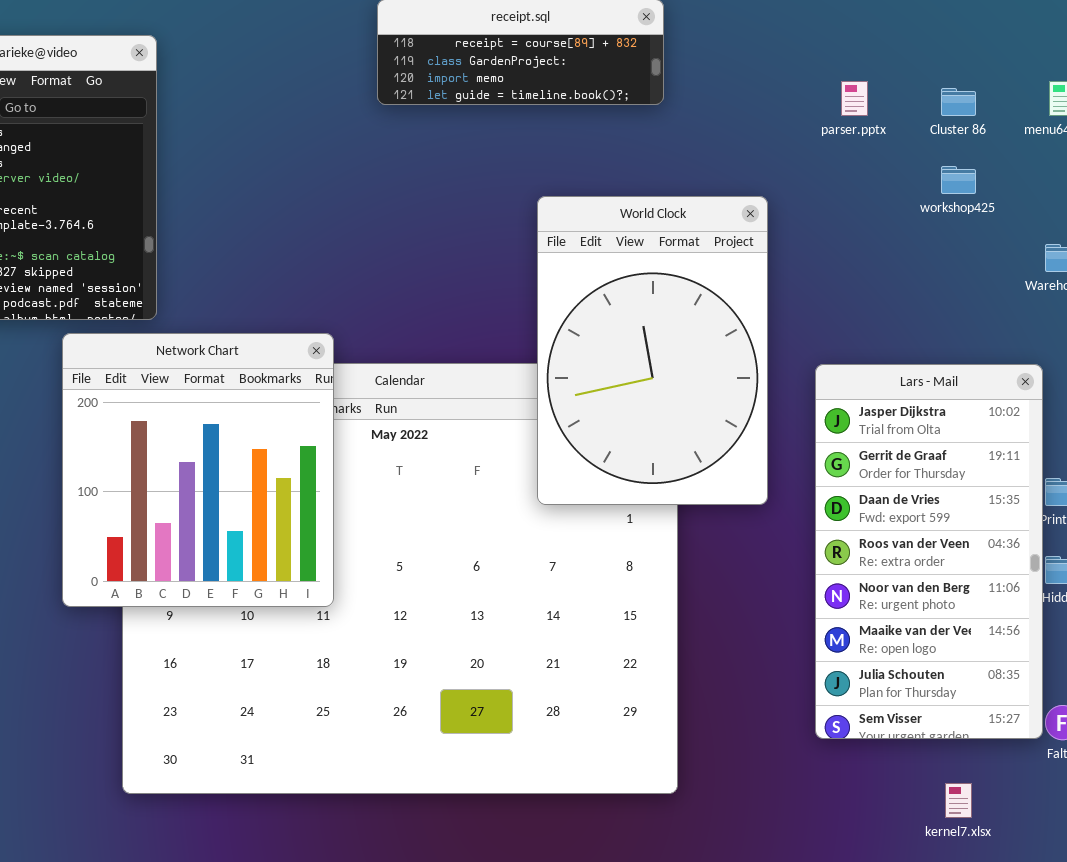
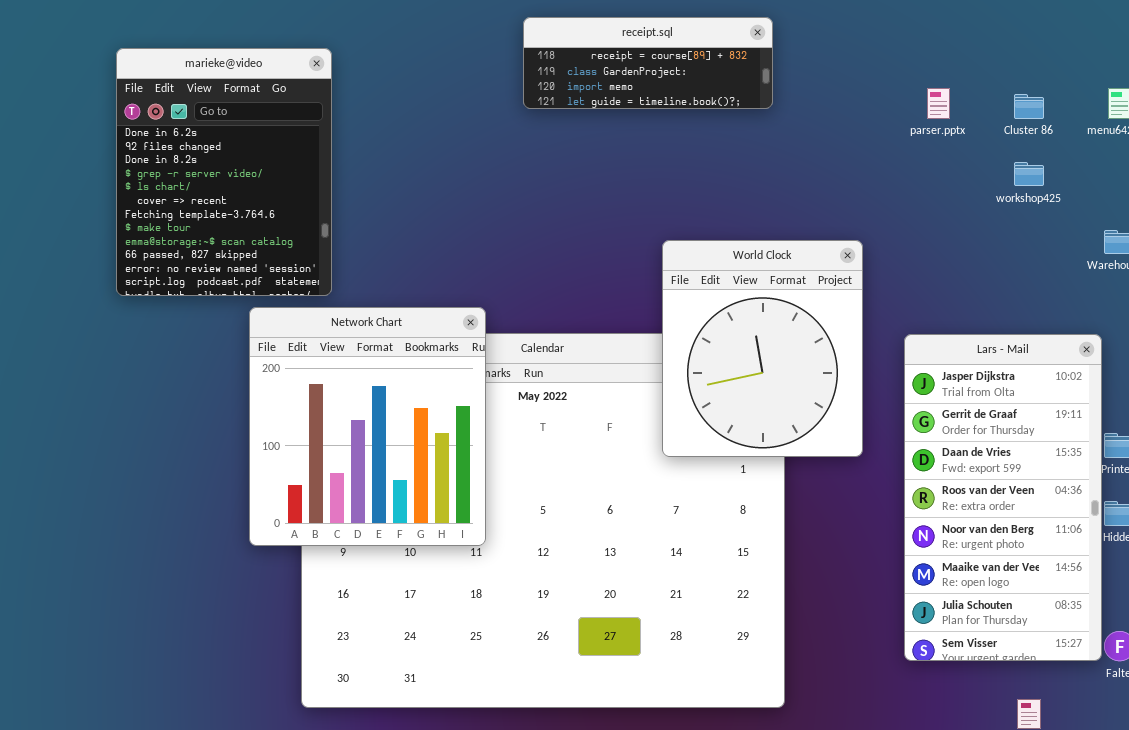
World Clock: [537,196,768,505] -> [662,240,863,457], resized

